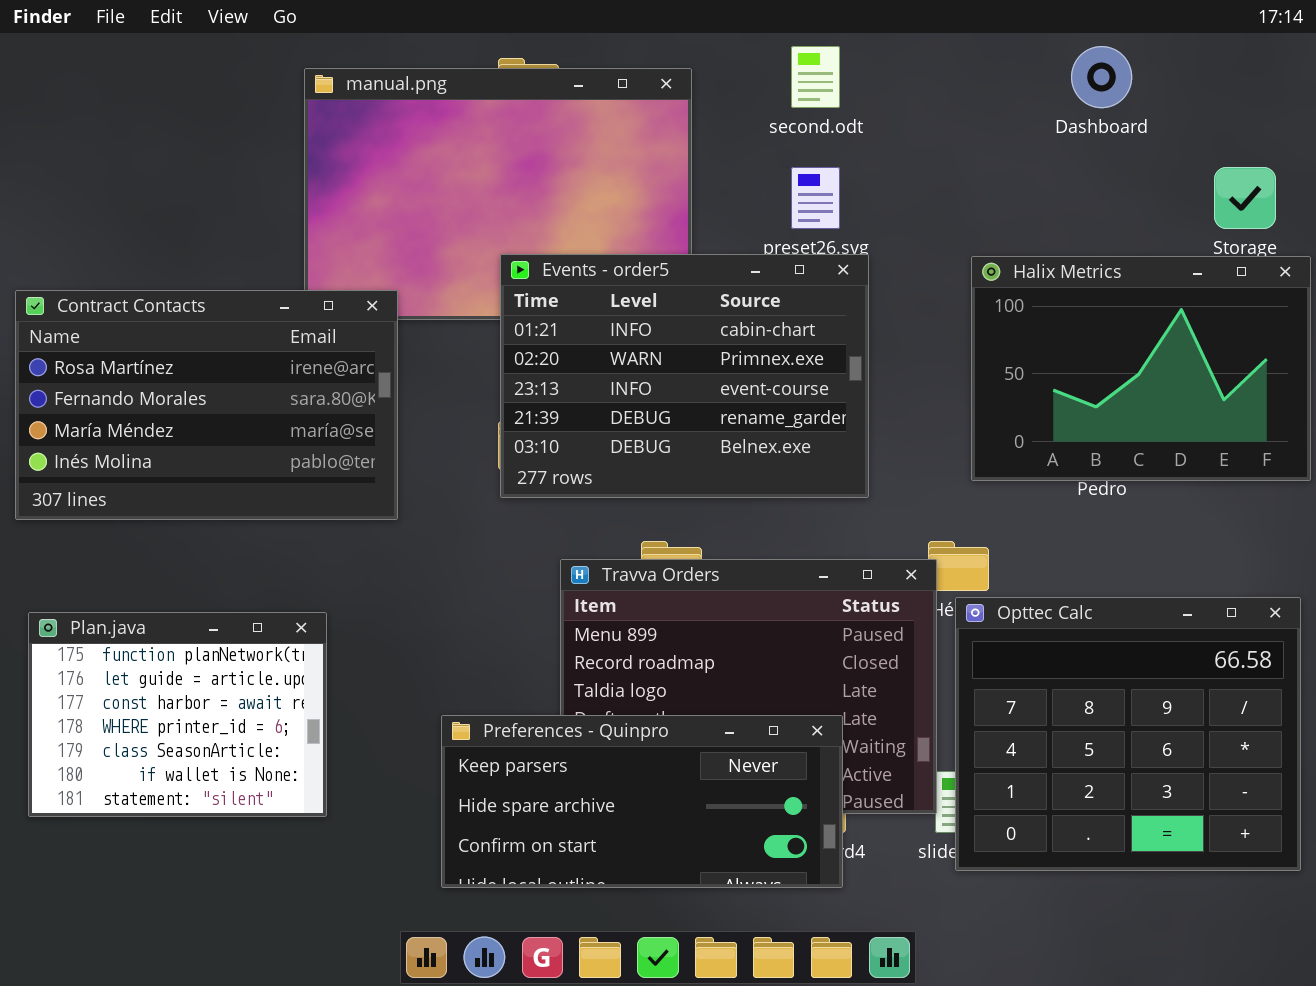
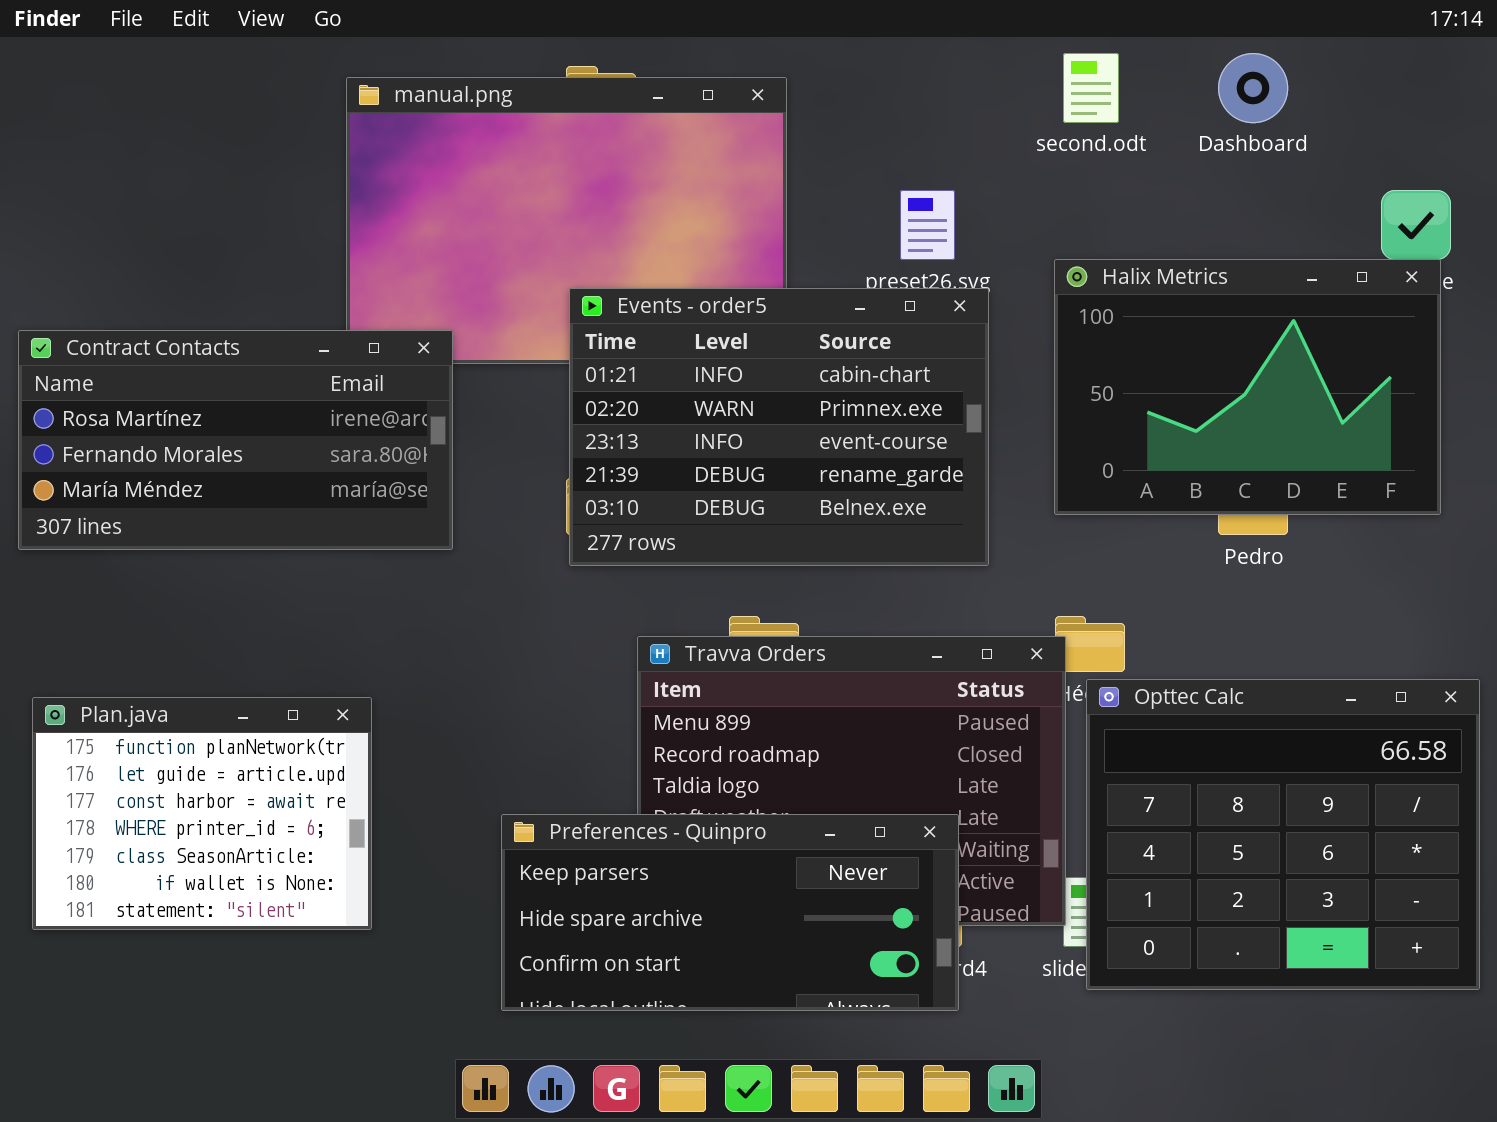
second.odt: [791,46,840,108] -> [1063,53,1119,123], moved
Halix Metrics: [971,256,1311,481] -> [1054,259,1441,515], moved
Contract Contacts: [15,290,398,520] -> [18,330,453,550], resized

